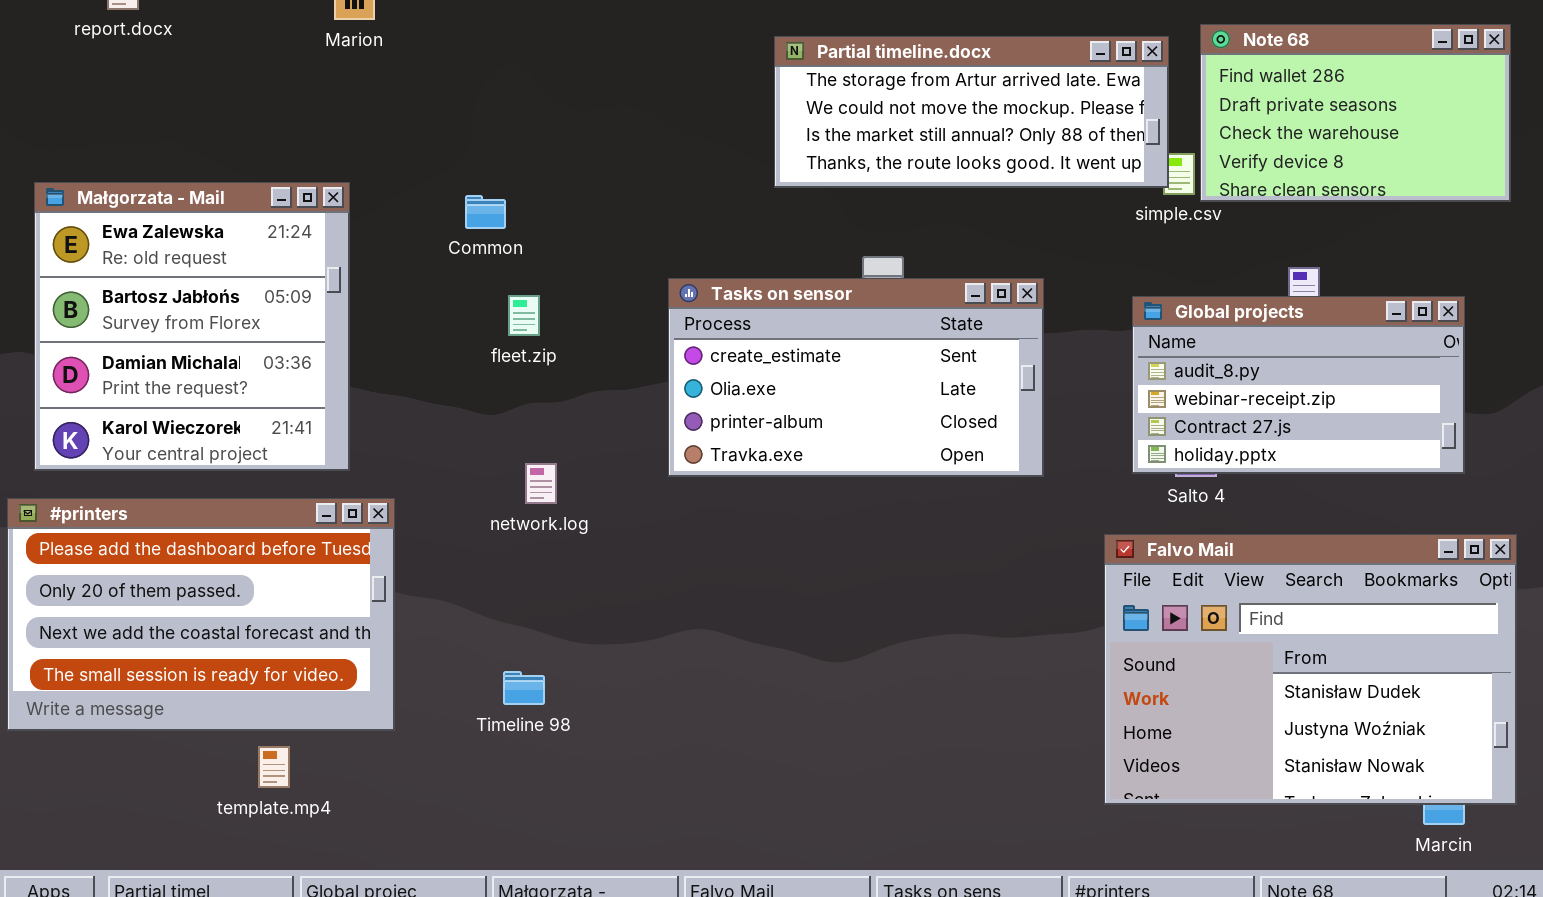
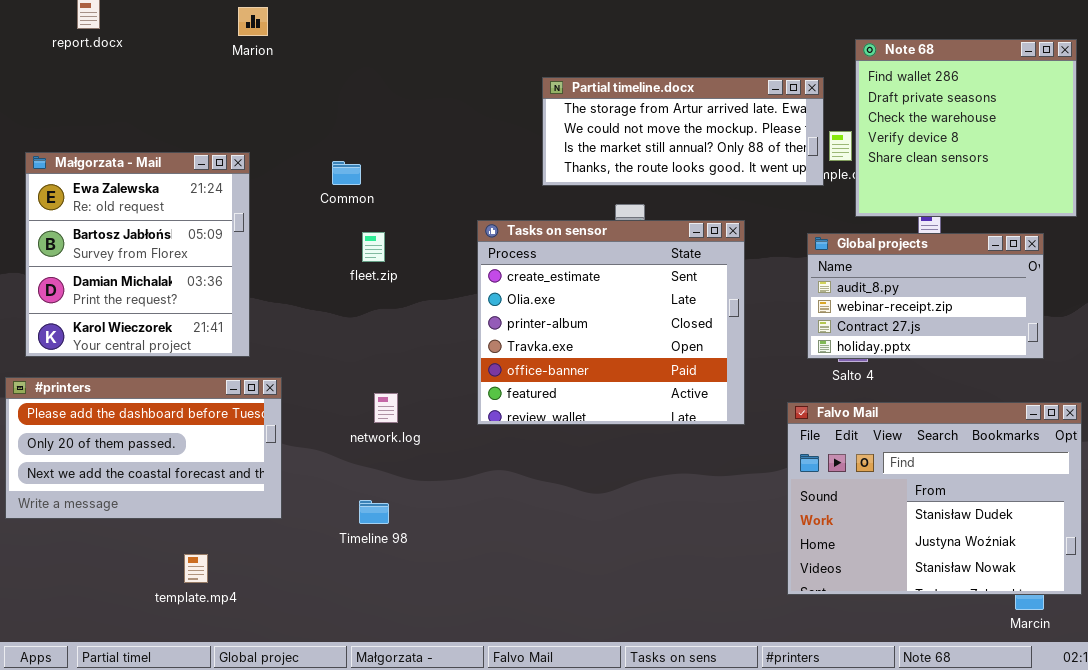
Note 68: [1200,24,1511,202] -> [855,39,1077,217], resized
Partial timeline.docx: [774,36,1169,188] -> [542,77,824,186], moved
Tasks on sensor: [668,278,1044,477] -> [477,220,745,425], resized
network.log: [525,463,557,504] -> [374,393,398,423], moved
#printers: [7,498,395,731] -> [5,377,282,519], resized

